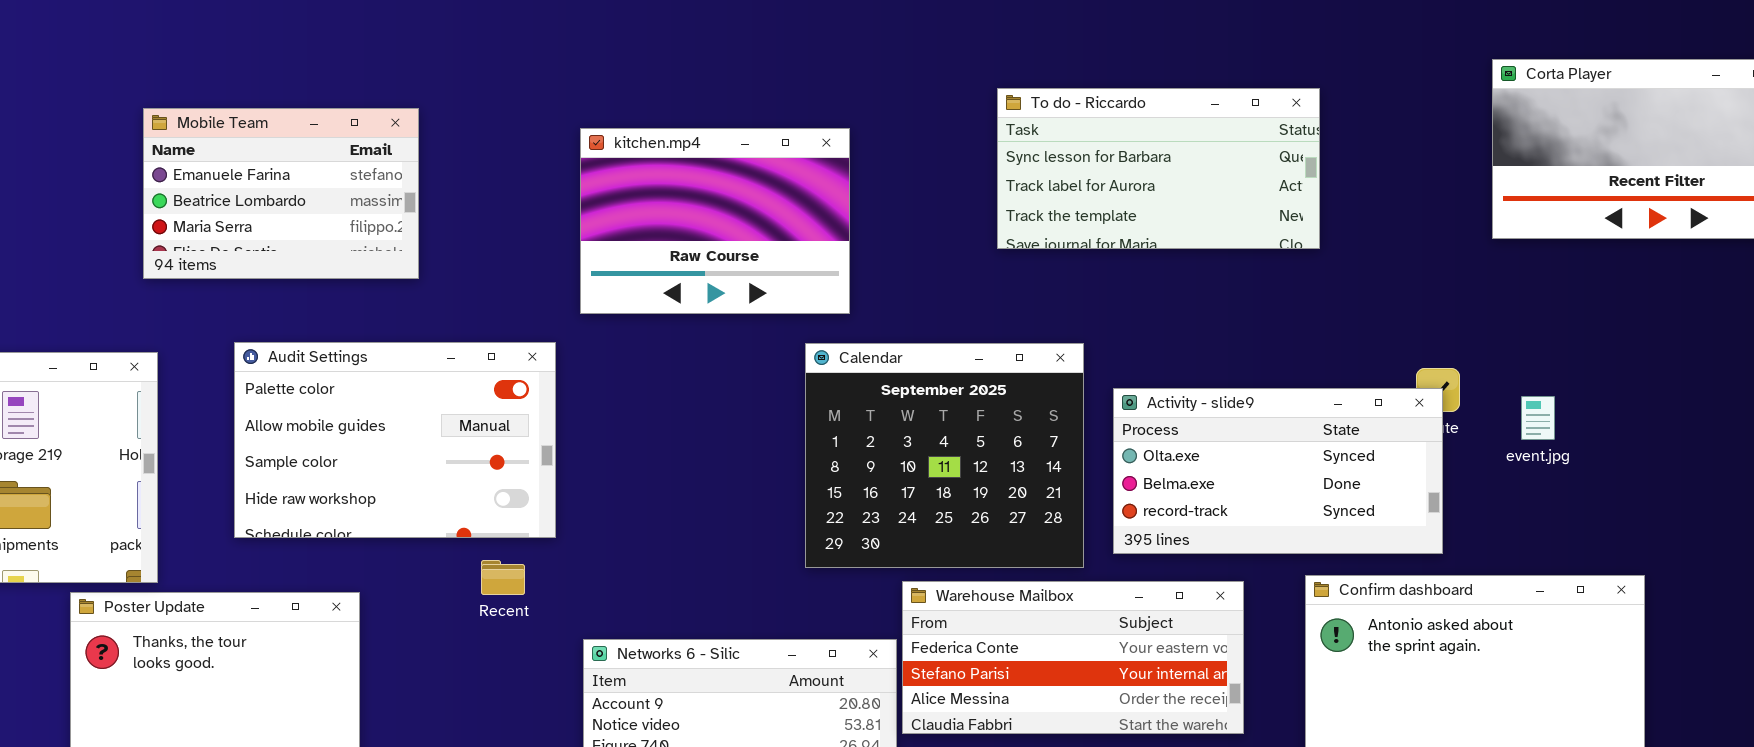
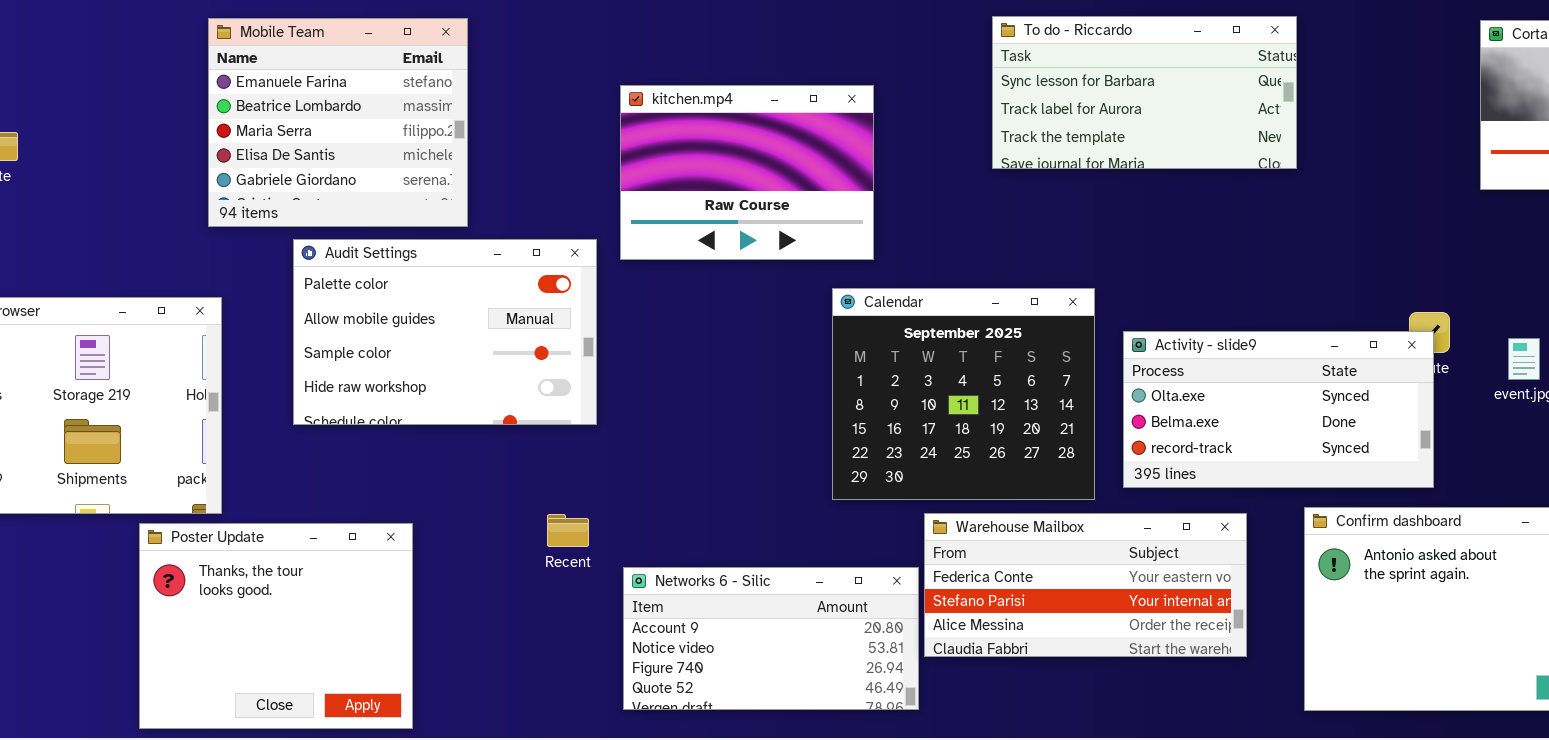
To do - Riccardo: [997,88,1320,249] -> [992,16,1297,169], moved
Mobile Team: [143,108,419,279] -> [208,18,468,227], resized
Audit Settings: [234,342,556,538] -> [293,239,597,425], moved
Recent: [481,560,525,595] -> [547,514,589,547], moved

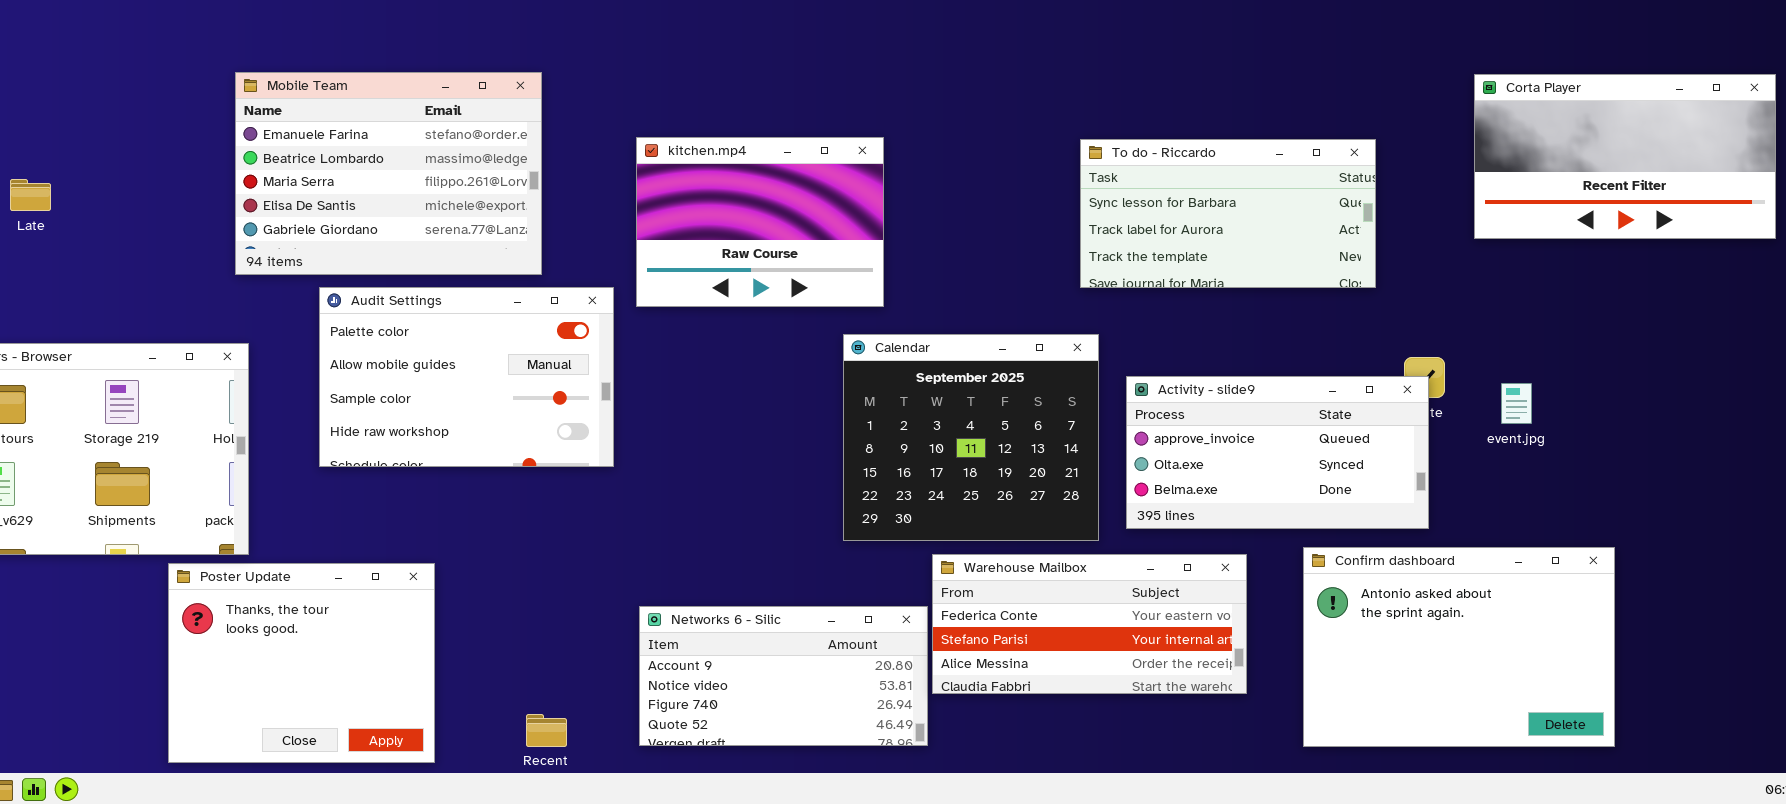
To do - Riccardo: [992,16,1297,169] -> [1080,139,1376,288], moved
Mobile Team: [208,18,468,227] -> [235,72,542,275], resized
Activity - slide9: [1123,331,1434,488] -> [1126,376,1429,529], scrolled up 1 row
Recent: [547,514,589,547] -> [526,714,567,747], moved

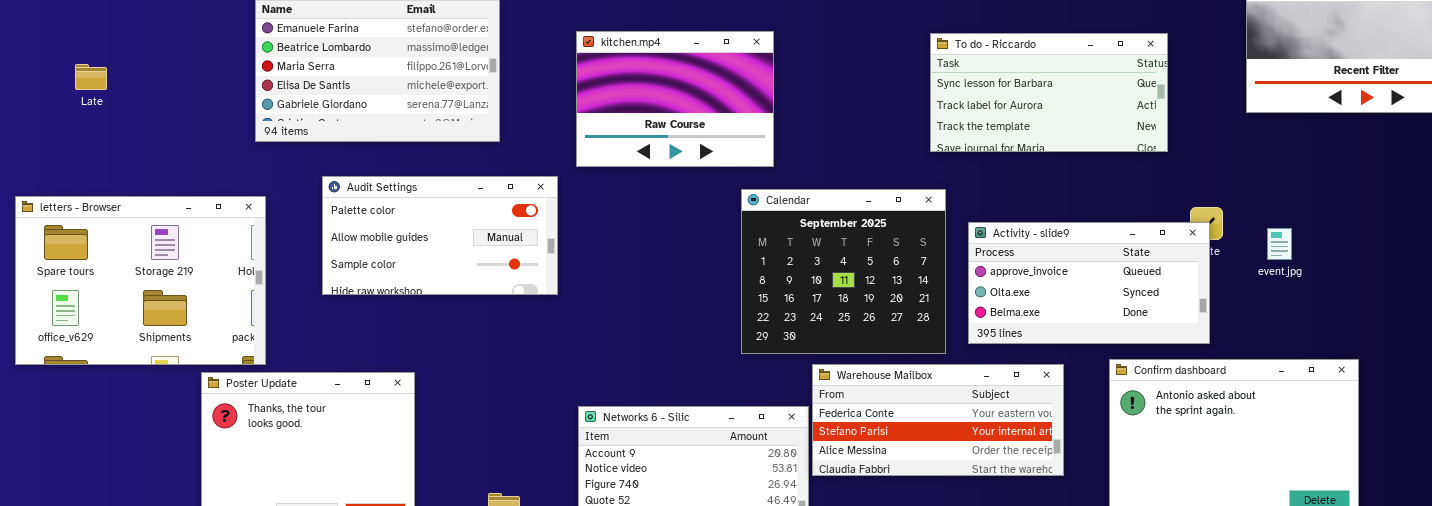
Audit Settings: [319,287,614,467] -> [322,176,558,295], resized

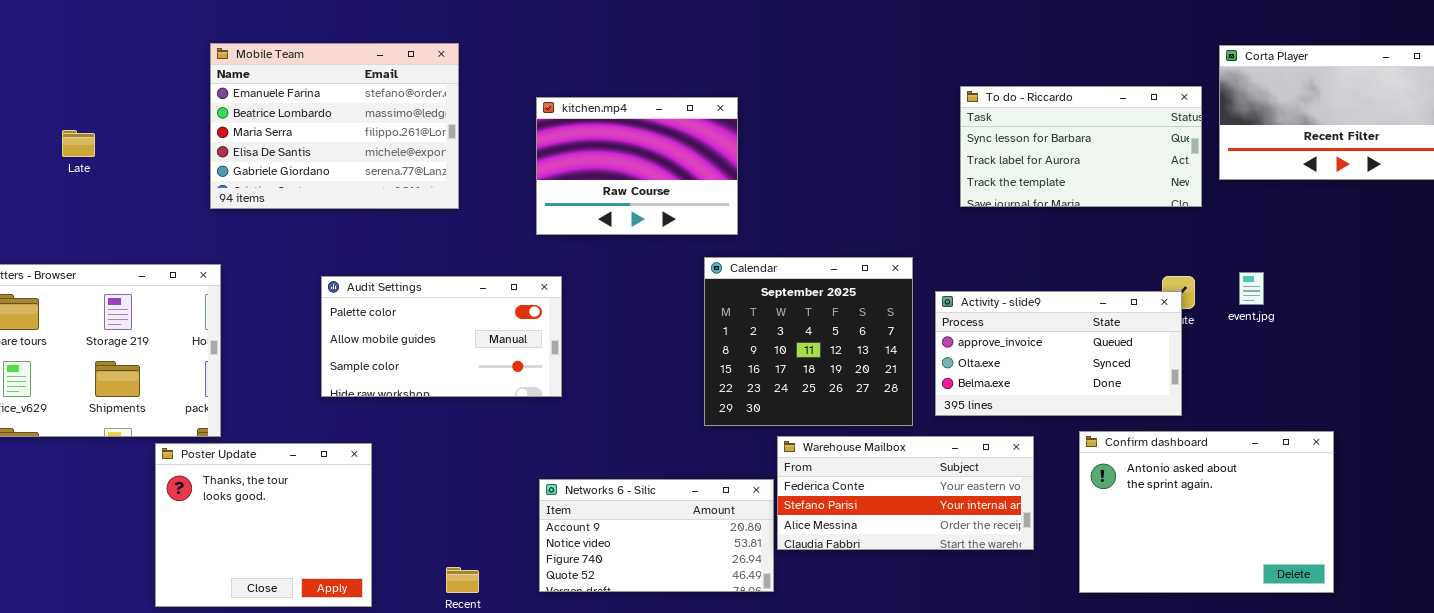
To do - Riccardo: [930,33,1168,152] -> [960,86,1202,207], moved
Late: [75,64,107,90] -> [62,130,95,157], moved
Audit Settings: [322,176,558,295] -> [321,276,562,397], moved
event.jpg: [1267,228,1292,260] -> [1239,272,1264,305], moved

